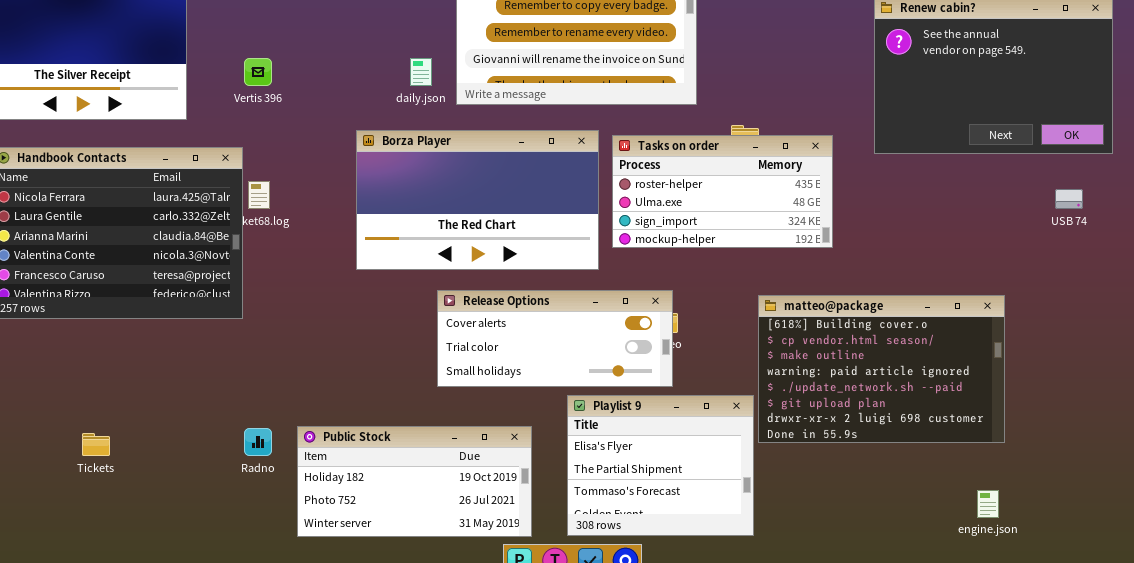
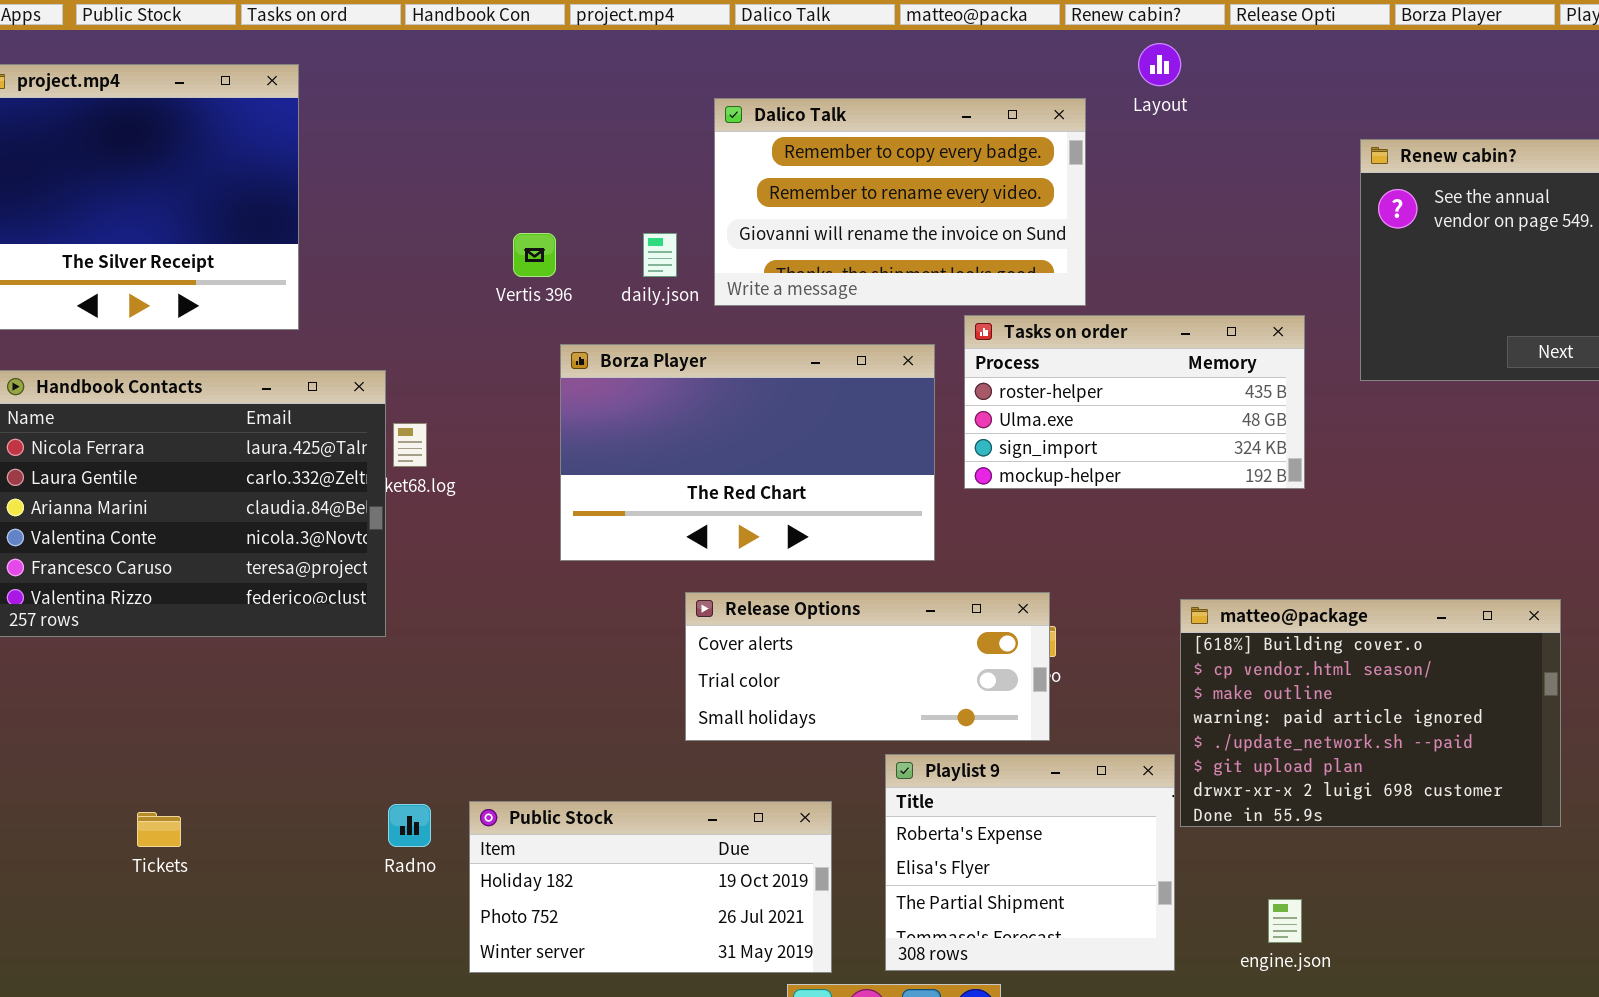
Vertis 396: [244,58,272,86] -> [513,233,556,277], moved
Tasks on order: [612,135,833,248] -> [964,315,1305,489], moved
Playlist 9: [567,395,754,536] -> [885,754,1175,971], scrolled up 1 row
engine.json: [977,490,999,518] -> [1268,899,1302,943], moved

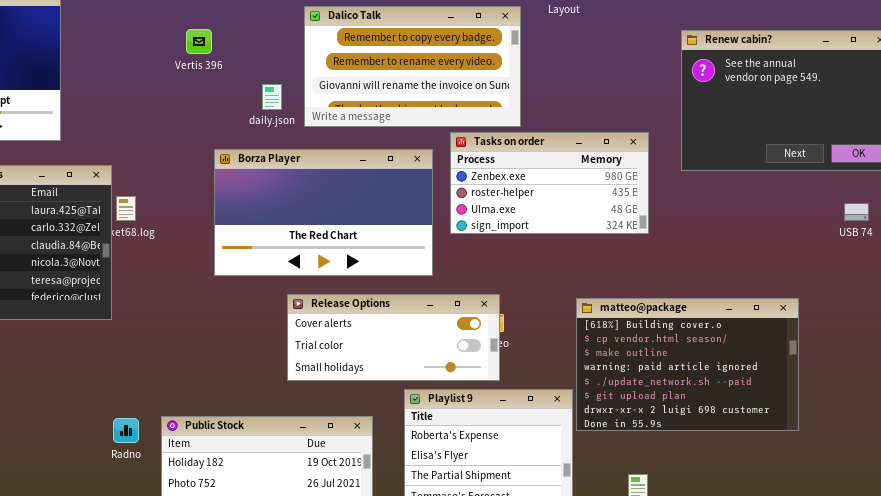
Vertis 396: [513,233,556,277] -> [186,29,212,54], moved
Tasks on order: [964,315,1305,489] -> [450,132,649,234], scrolled up 1 row

